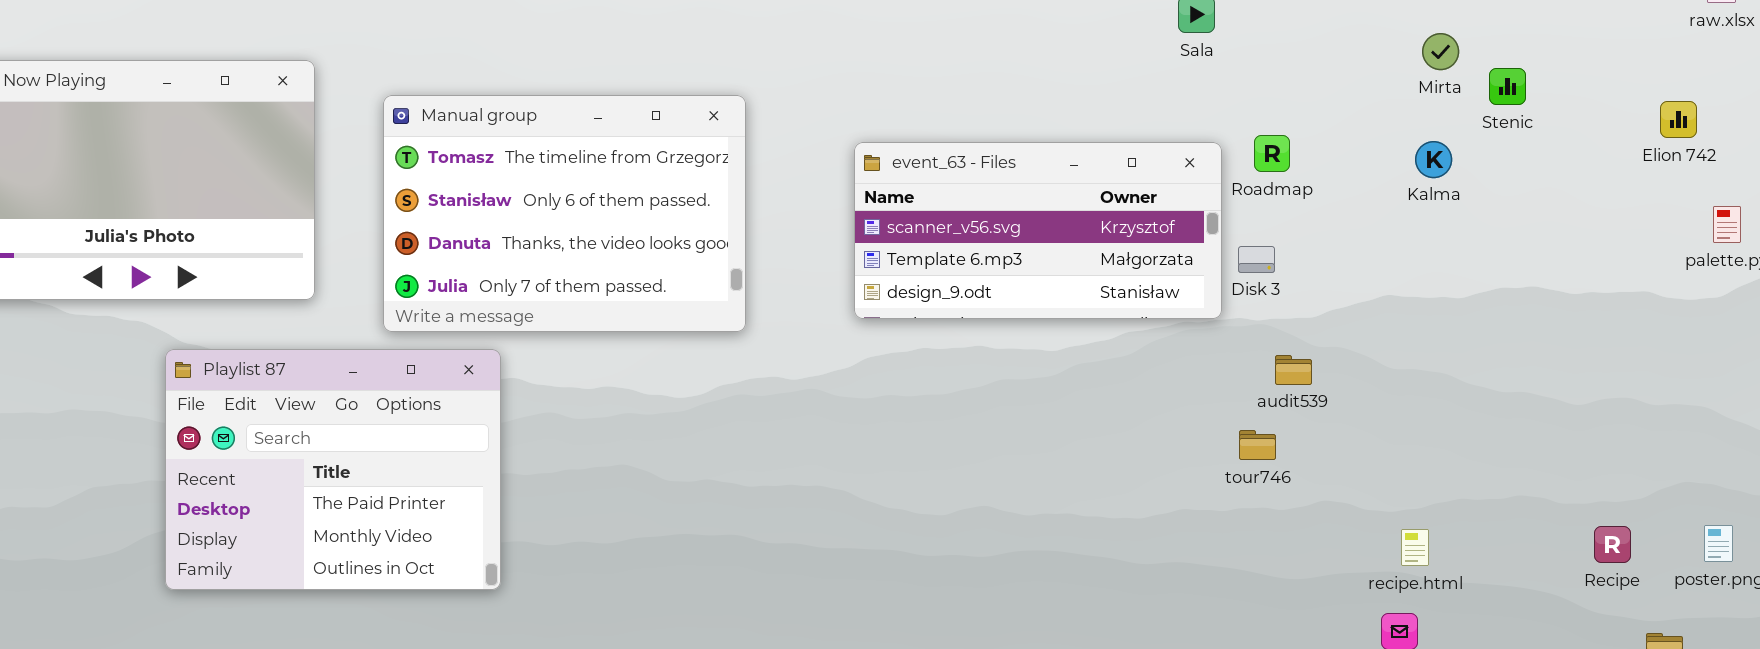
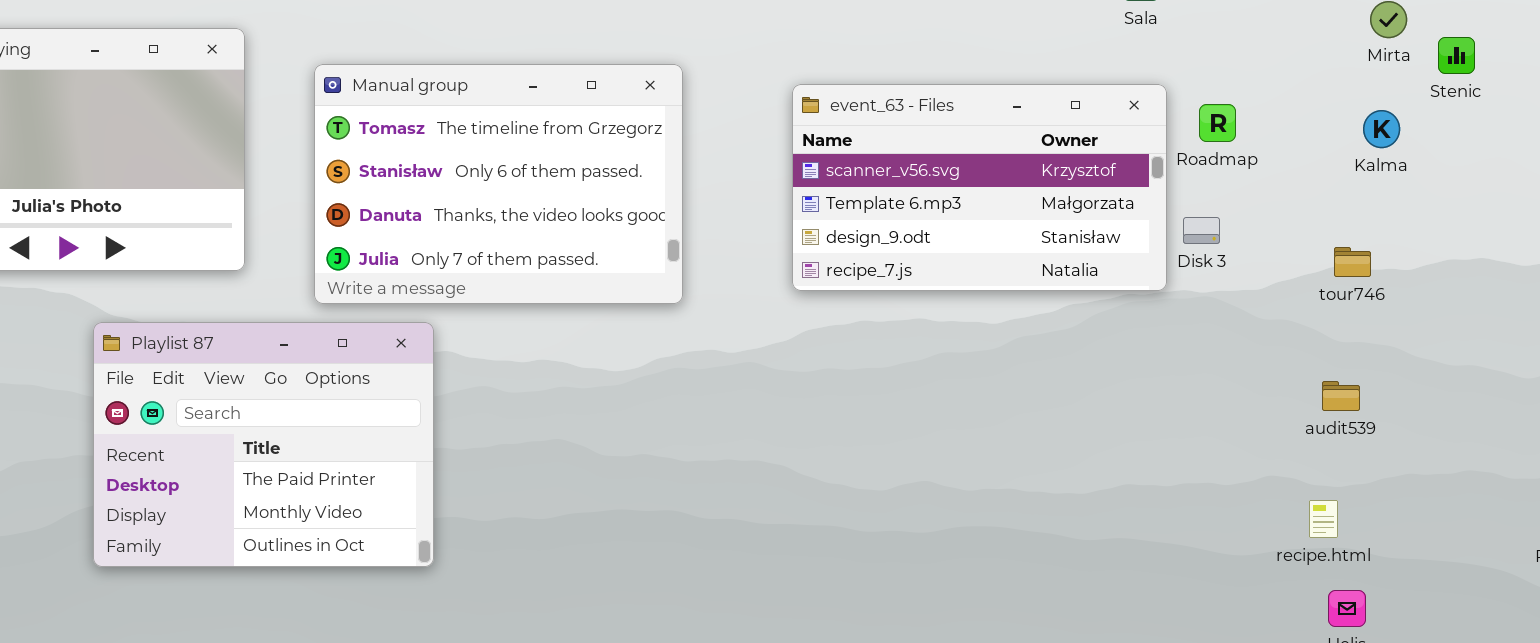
event_63 - Files: [854,142,1222,319] -> [792,84,1167,291], resized
audit539: [1275,355,1312,385] -> [1322,381,1360,411], moved
tour746: [1239,430,1276,460] -> [1334,247,1371,277], moved
recipe.html: [1401,529,1429,566] -> [1309,500,1338,538], moved

